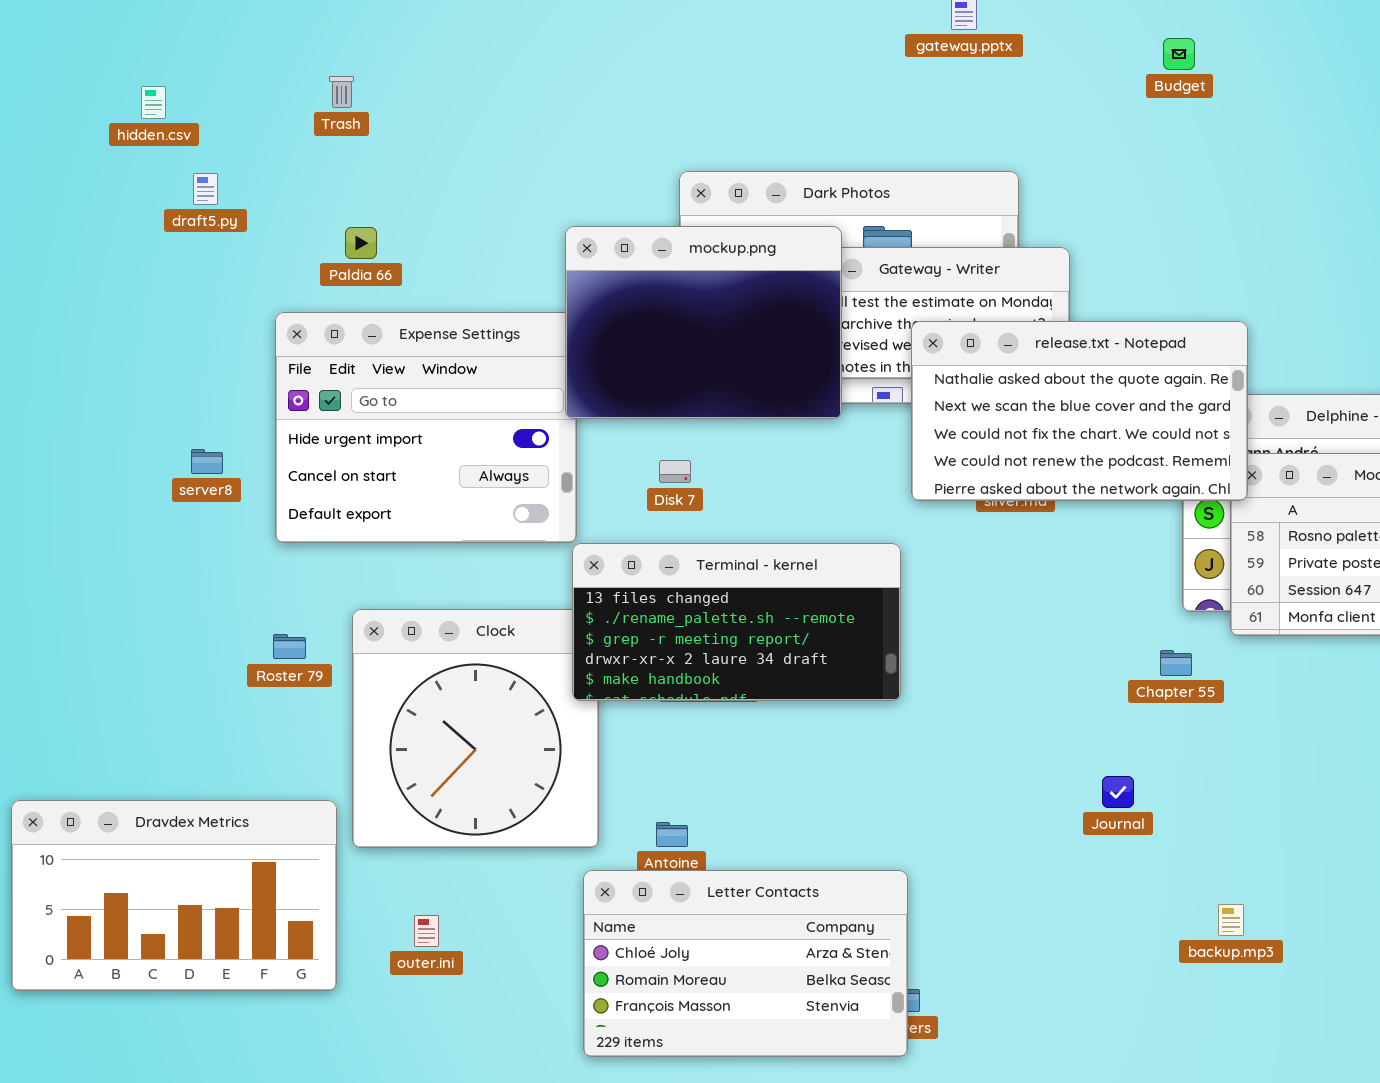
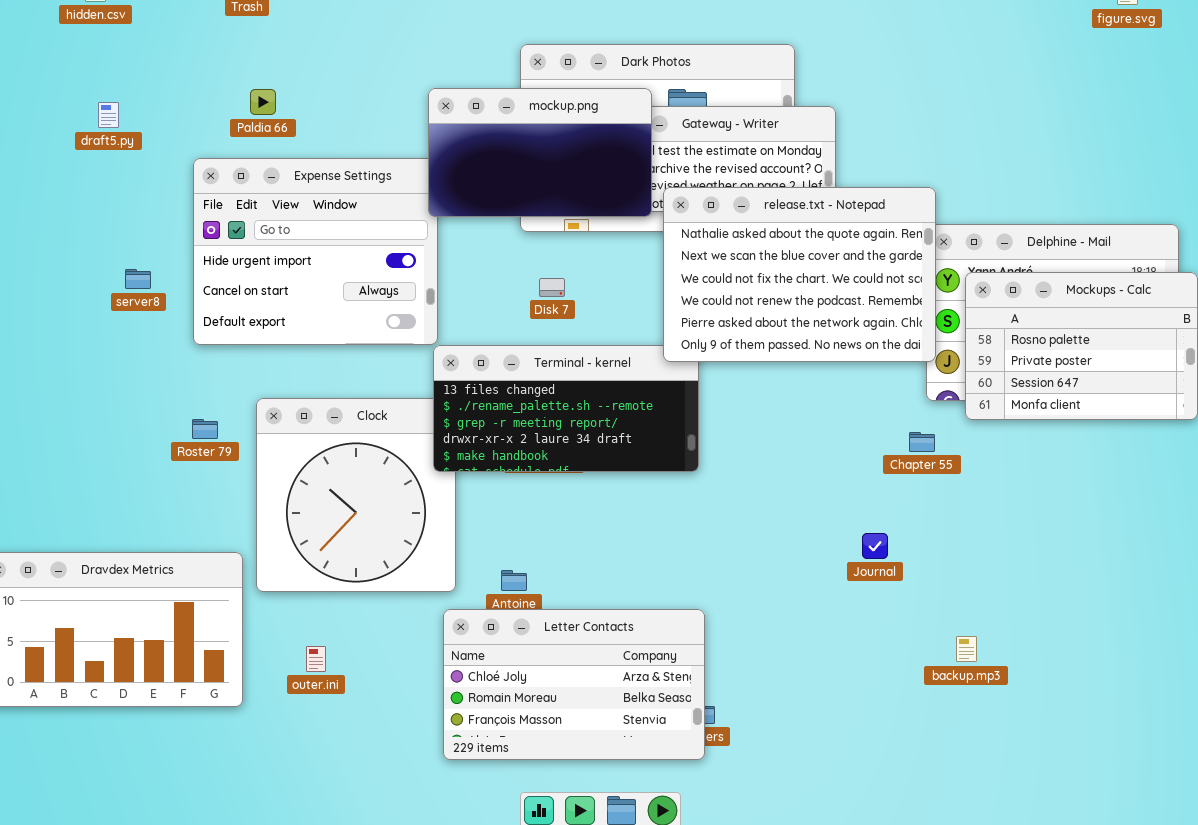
draft5.py: [193,173,218,205] -> [98,102,119,128], moved
mockup.png: [565,226,842,419] -> [428,88,652,217], resized
release.txt - Notepad: [911,321,1248,501] -> [663,187,936,362], moved, resized
Disk 7: [659,460,691,483] -> [539,278,565,297], moved

